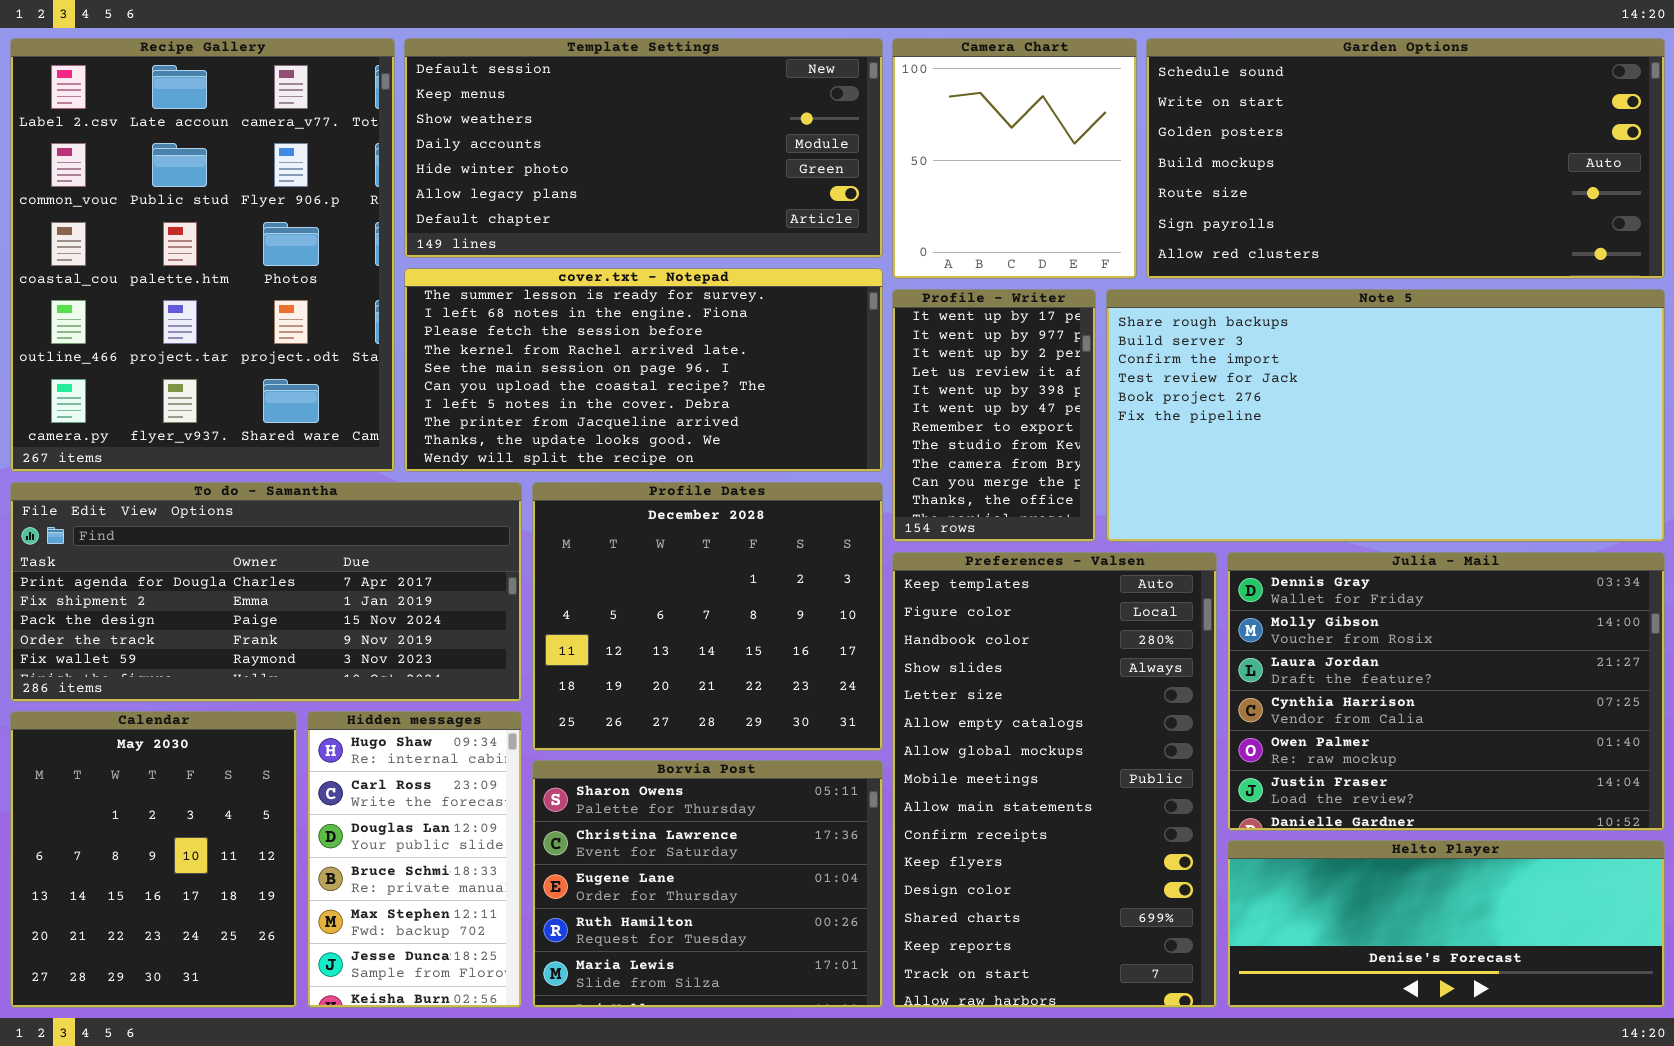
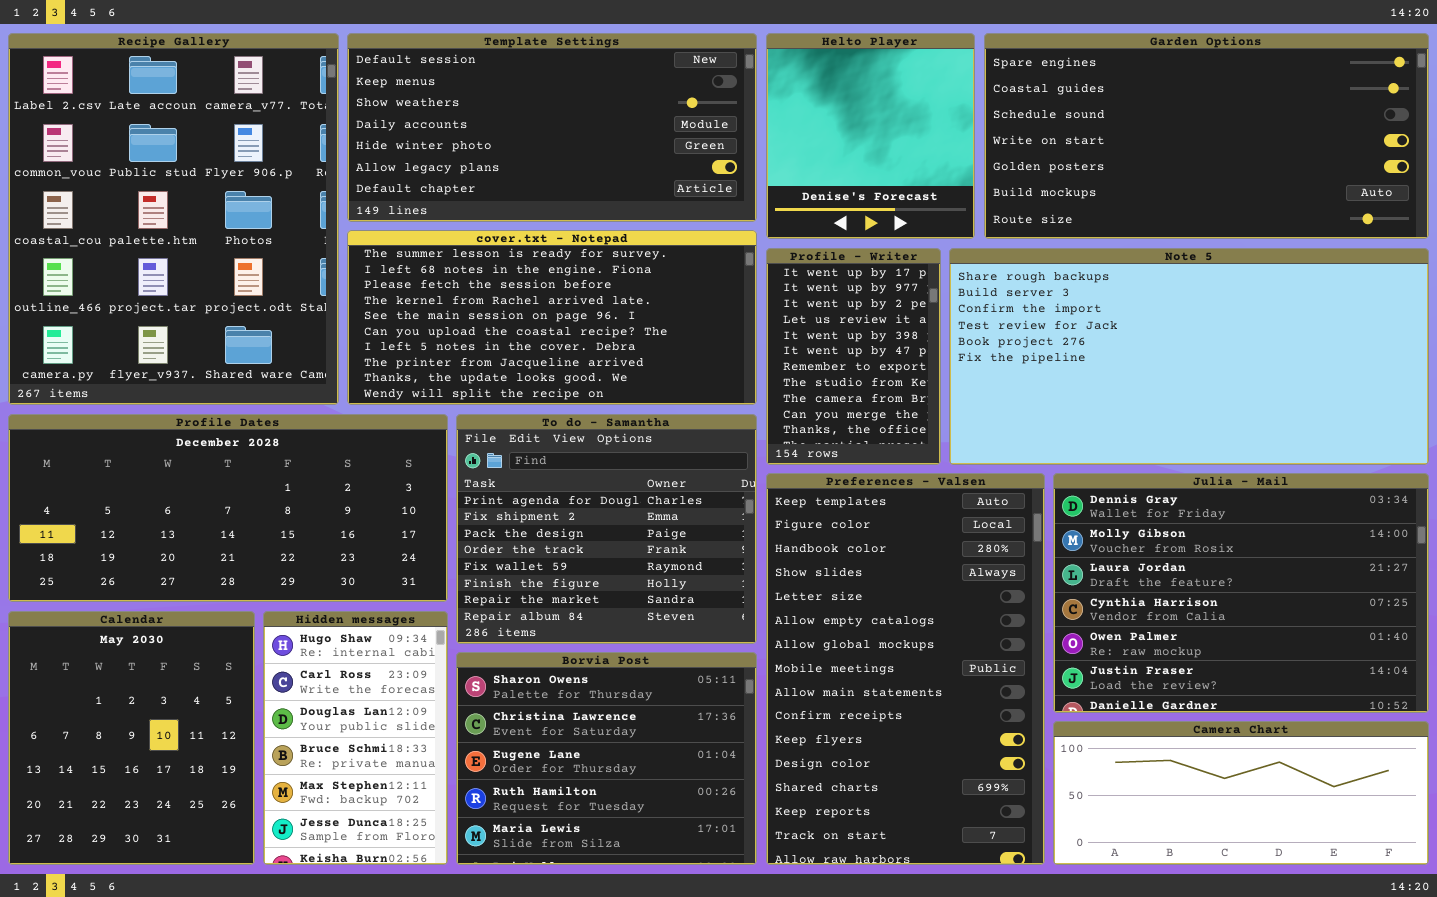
Camera Chart: [892,38,1137,279] -> [1053,721,1429,865], moved, resized
Garden Options: [1146,38,1665,279] -> [984,33,1429,239], scrolled up 2 rows
To do - Samantha: [10,482,522,702] -> [456,414,757,644], moved, resized
Profile Dates: [532,482,883,751] -> [8,414,448,602], moved, resized
Helto Player: [1227,840,1665,1008] -> [766,33,975,239], moved, resized

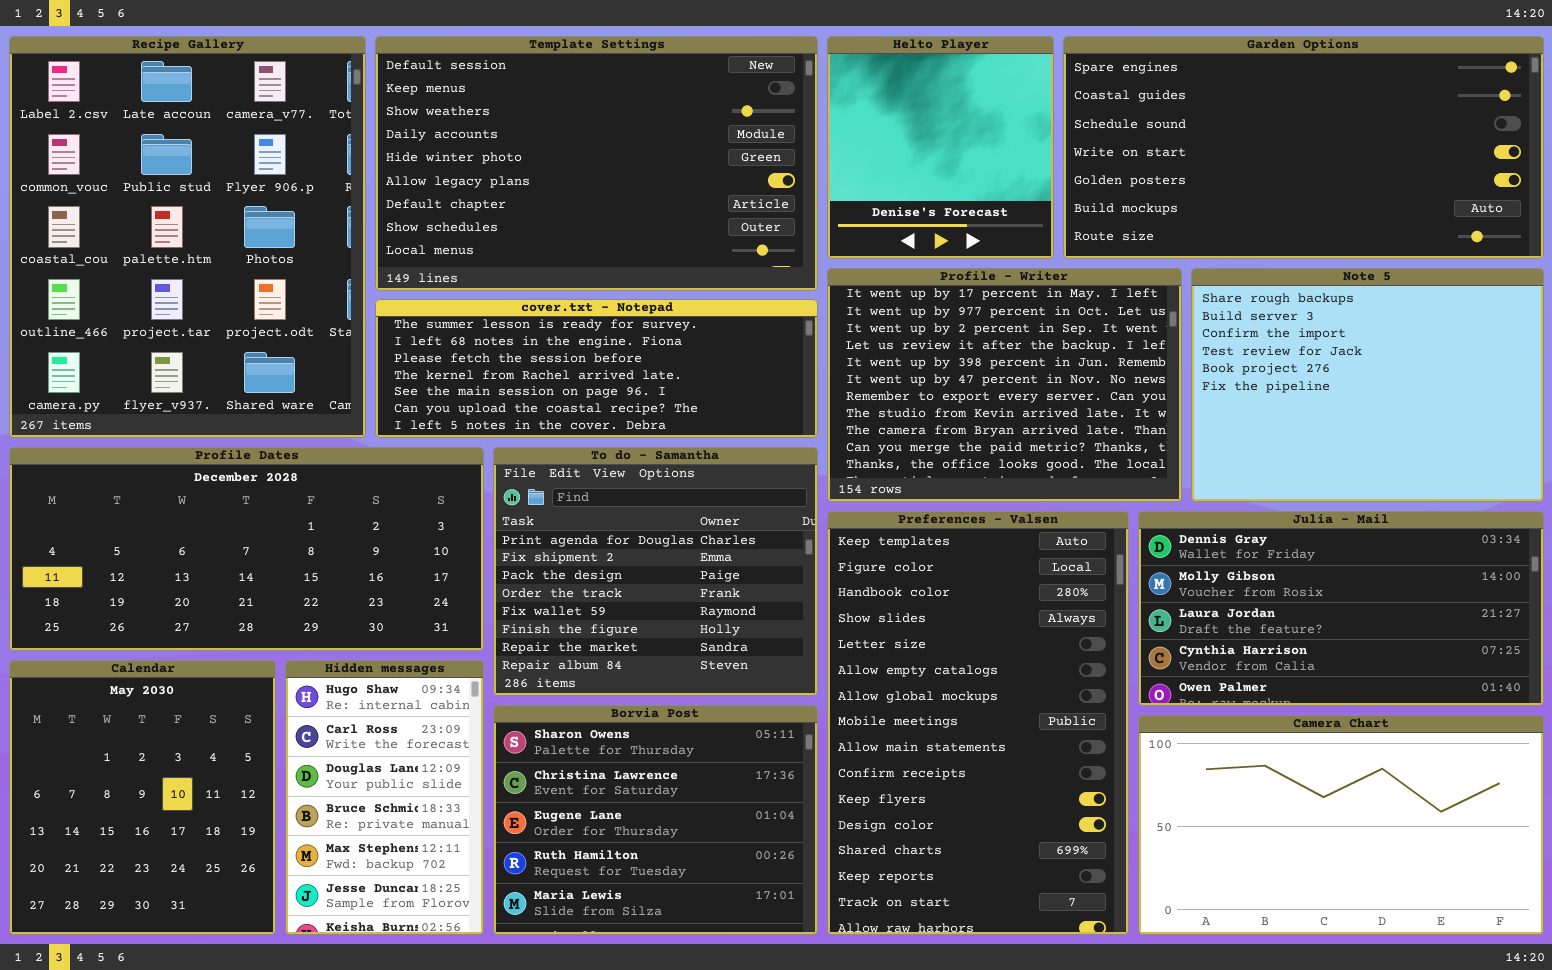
Template Settings: [347,33,757,222] -> [375,36,818,291], resized
cover.txt - Notepad: [347,230,757,405] -> [375,299,818,438], resized
Profile - Writer: [766,248,941,465] -> [827,268,1182,502], resized
Note 5: [949,248,1429,465] -> [1191,268,1544,502], resized
Julia - Mail: [1053,473,1429,713] -> [1138,511,1544,706], resized
Camera Chart: [1053,721,1429,865] -> [1138,715,1544,935], resized

